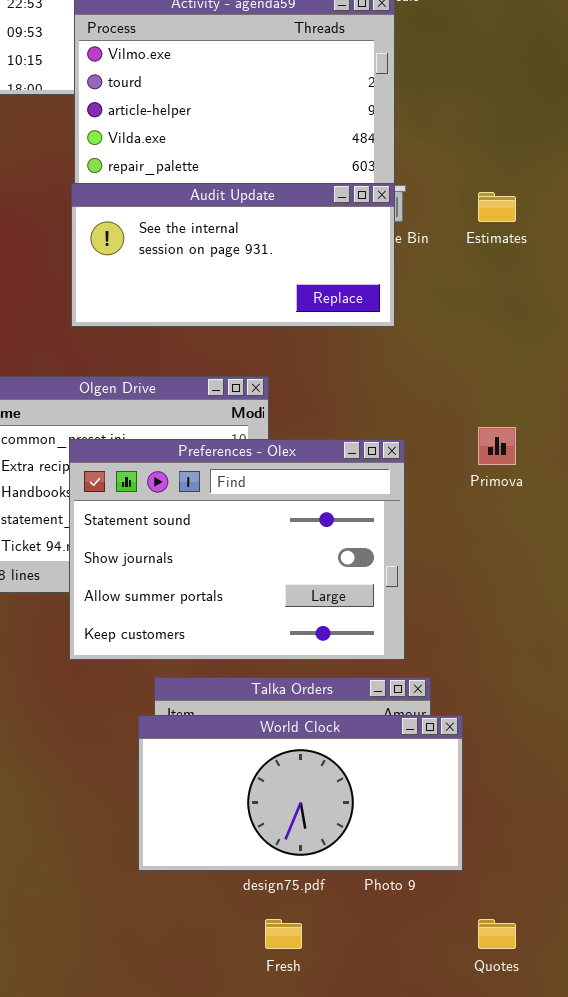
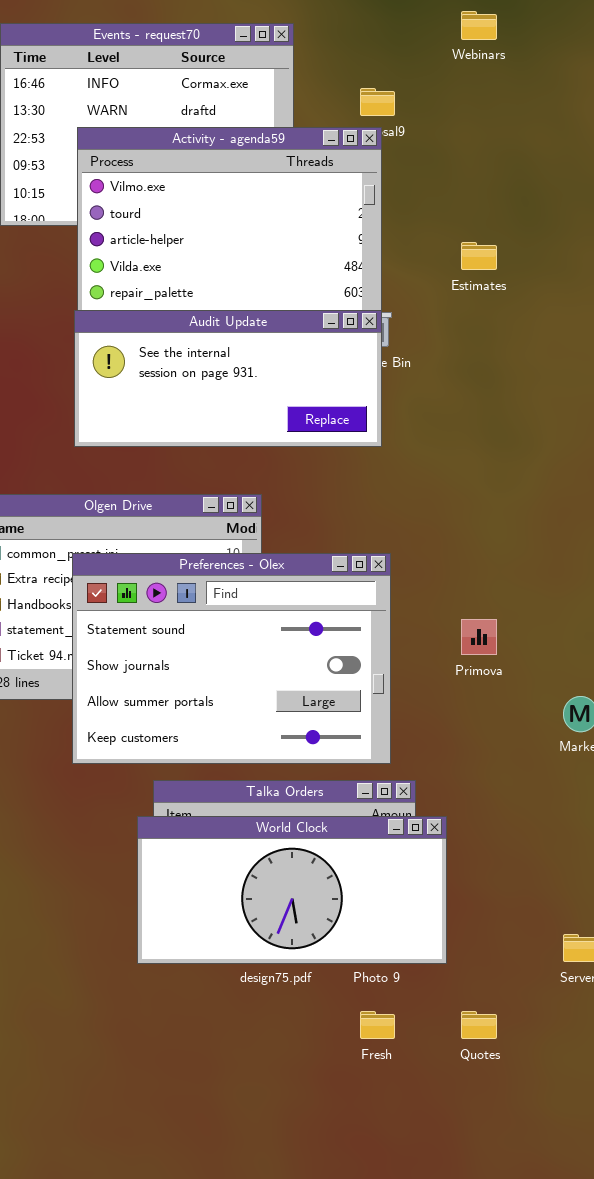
Estimates: [478,192,516,222] -> [461,242,497,270], moved
Primova: [478,427,516,465] -> [461,619,497,655], moved
Fresh: [265,919,302,949] -> [360,1011,395,1039], moved

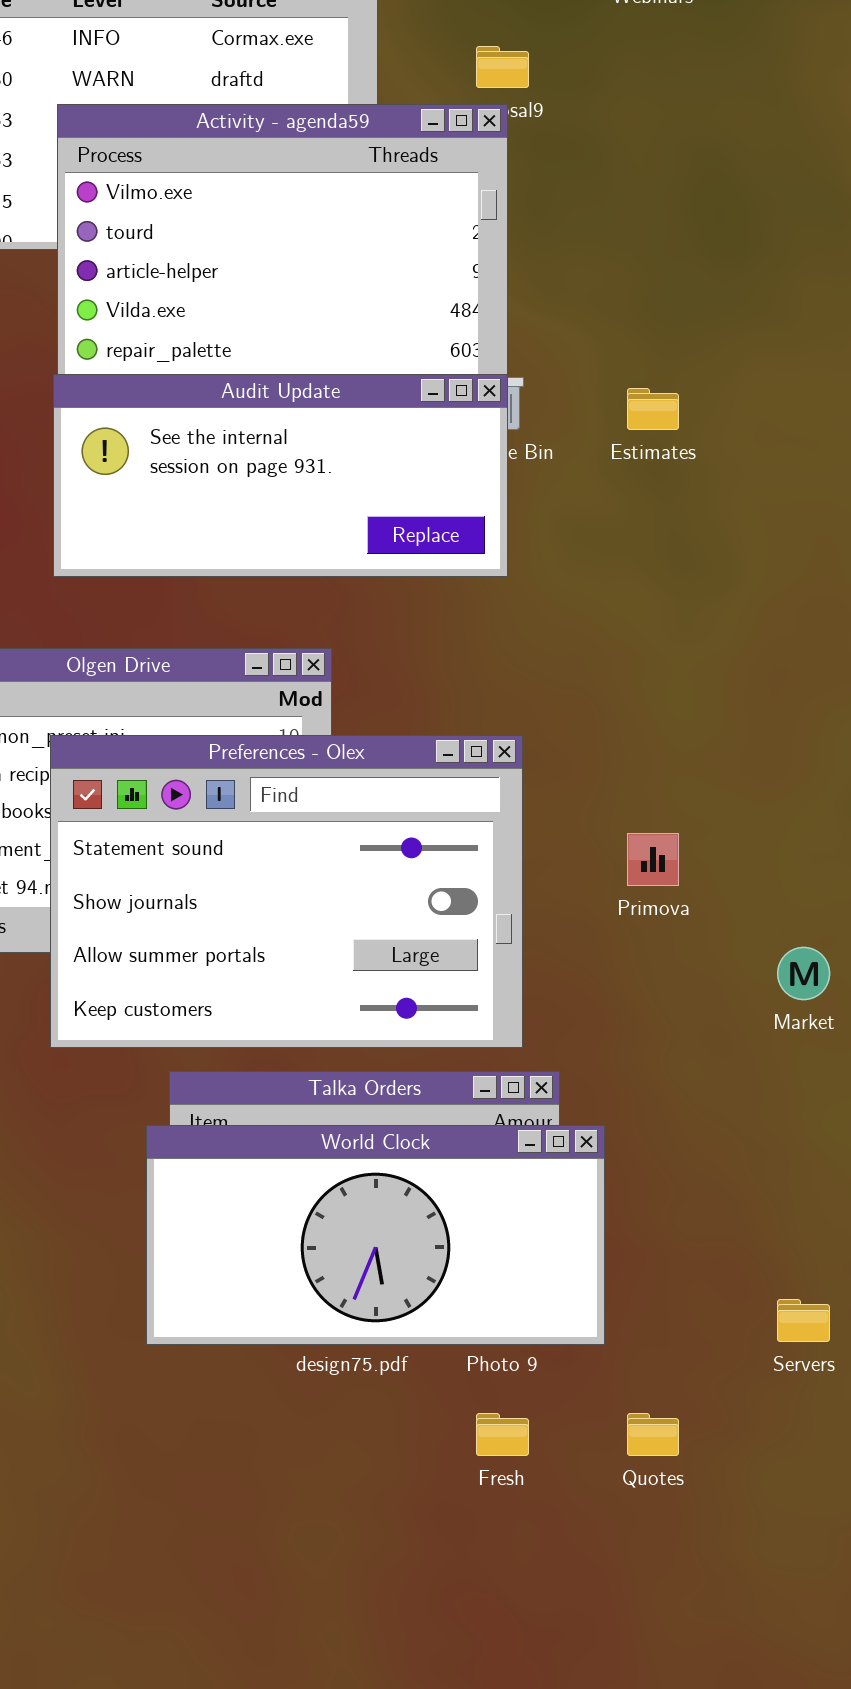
Estimates: [461,242,497,270] -> [627,388,679,430], moved

